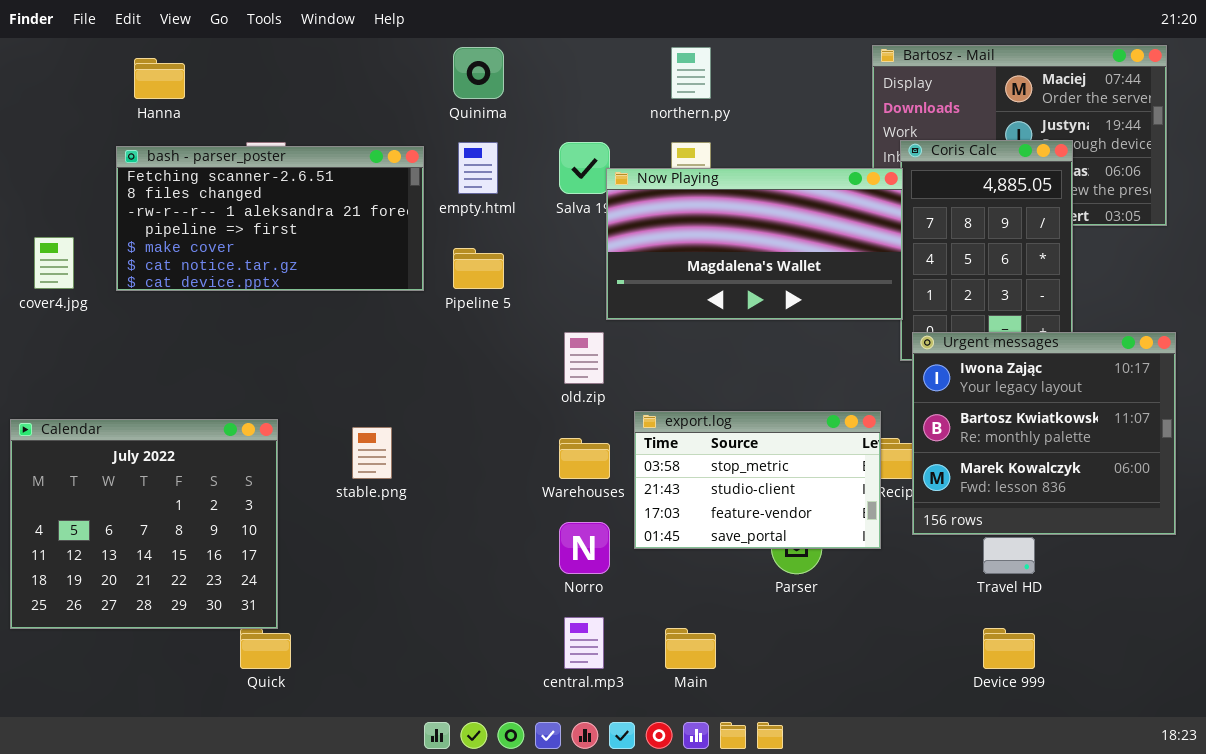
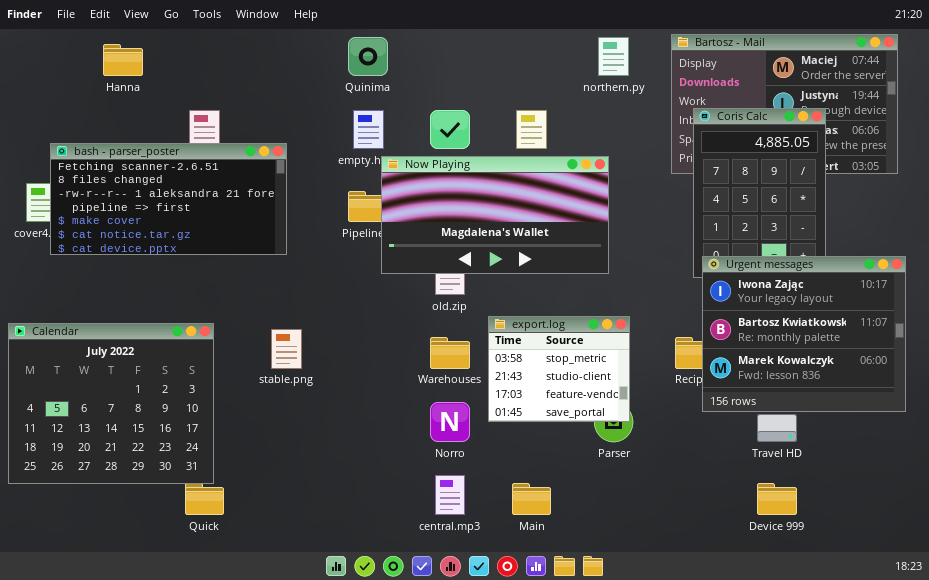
northern.py: [671,47,711,99] -> [598,37,629,76], moved
bash - parser_poster: [116,146,424,291] -> [50,143,287,255], moved
Now Playing: [606,168,903,320] -> [381,156,609,274], moved
export.log: [634,411,881,549] -> [488,316,630,422], resized

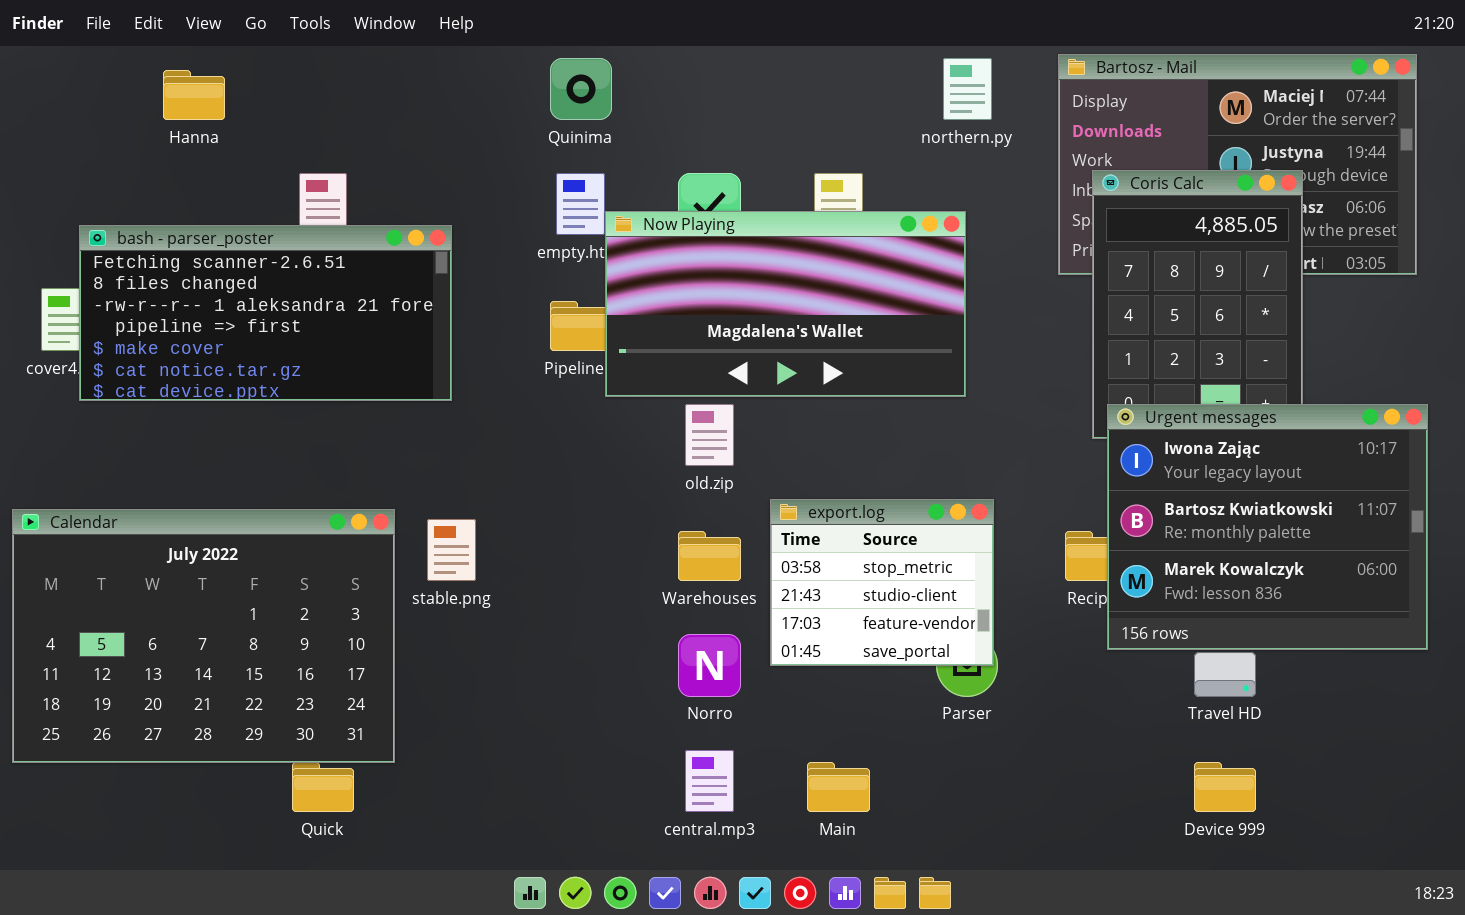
Now Playing: [381,156,609,274] -> [605,211,966,397], moved
Calendar: [8,323,214,484] -> [12,509,395,763], resized

